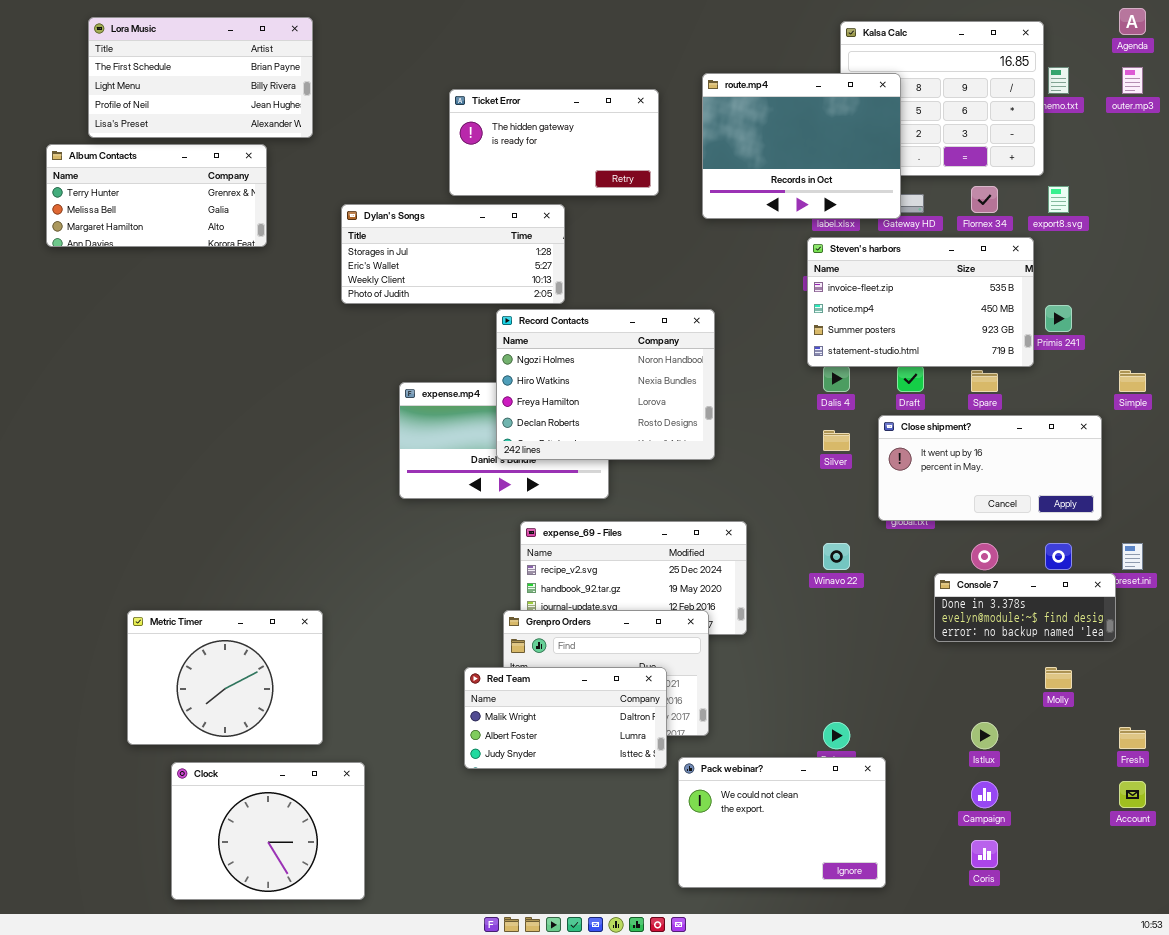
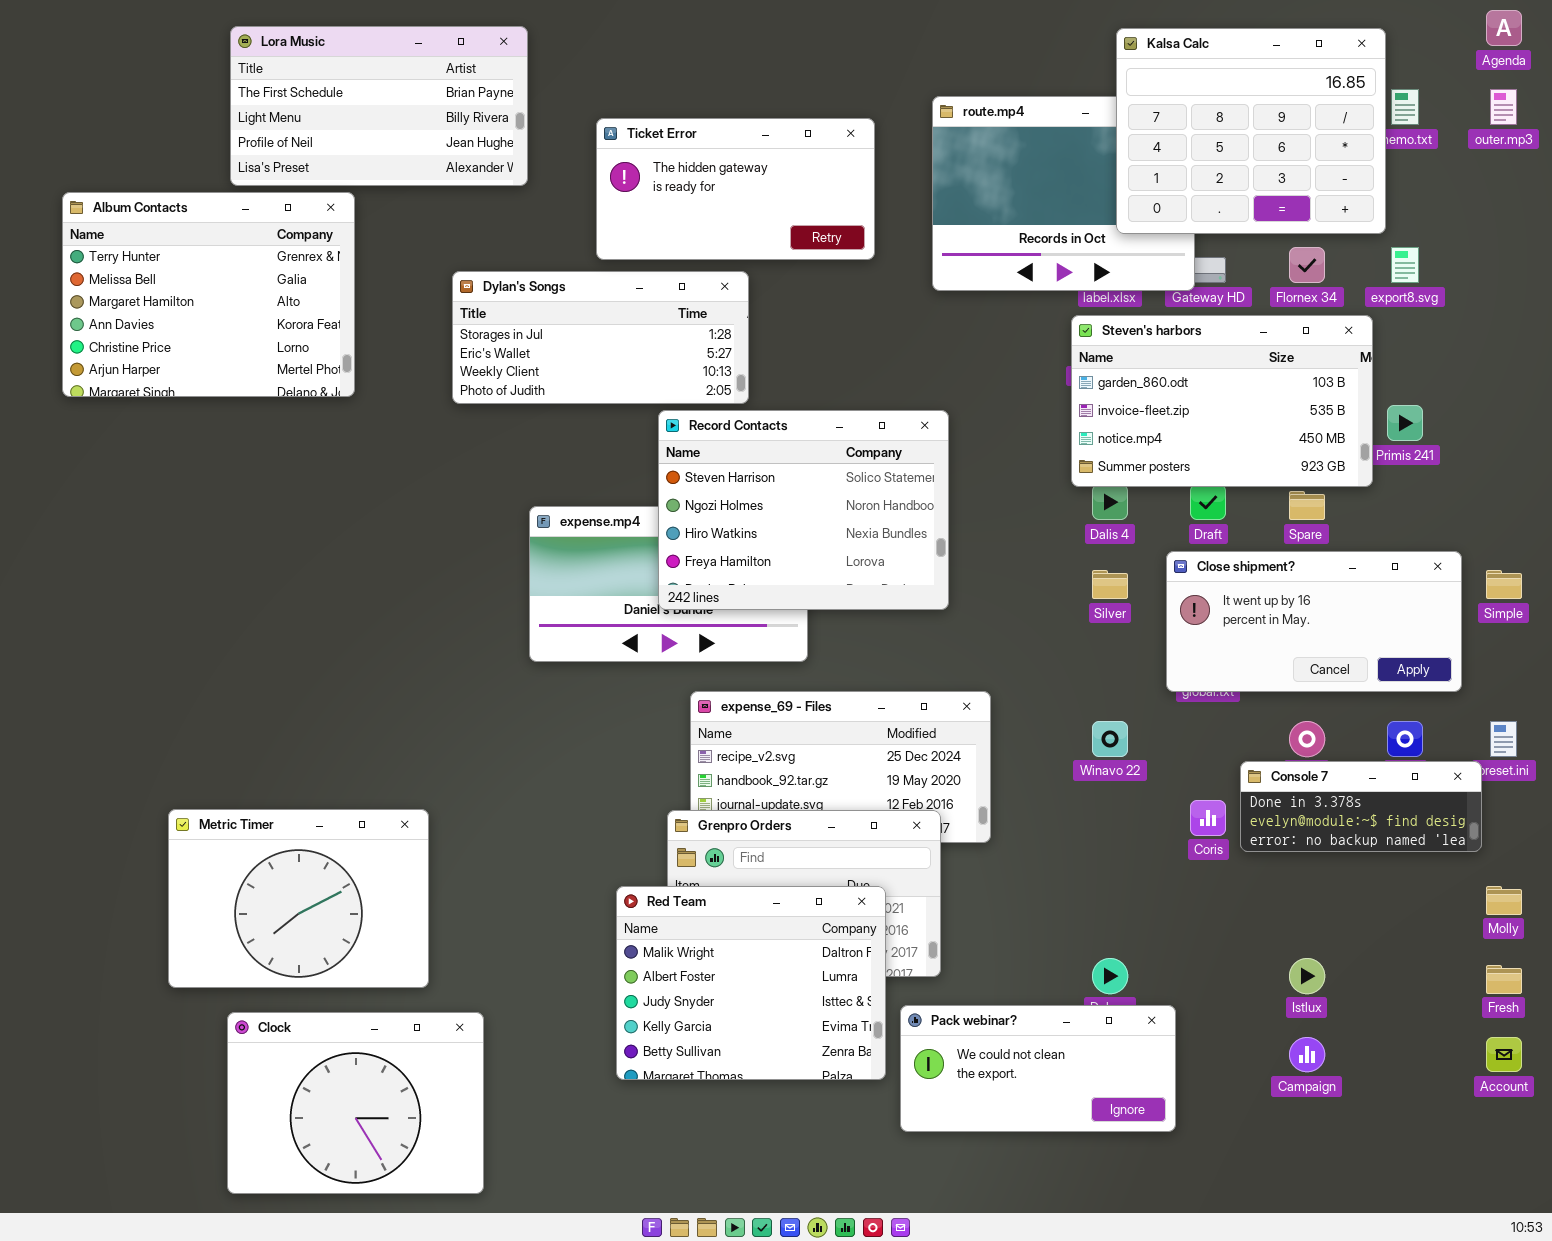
Lora Music: [88,17,313,138] -> [230,26,528,186], moved
Kalsa Calc: [840,21,1044,176] -> [1116,28,1386,234], raised
Album Contacts: [46,144,267,247] -> [62,192,355,397], resized
Steven's harbors: [807,237,1034,367] -> [1071,315,1373,487], scrolled up 1 row
Record Contacts: [496,309,715,460] -> [658,410,949,610], scrolled up 1 row
Simple: [1119,370,1146,392] -> [1486,570,1522,599], moved
Red Team: [464,667,667,769] -> [616,886,886,1080], resized
Molly: [1045,667,1072,689] -> [1486,886,1522,915], moved
Pack webinar?: [678,757,886,888] -> [900,1005,1176,1132], resized
Coris: [971,840,998,868] -> [1190,800,1226,836], moved

